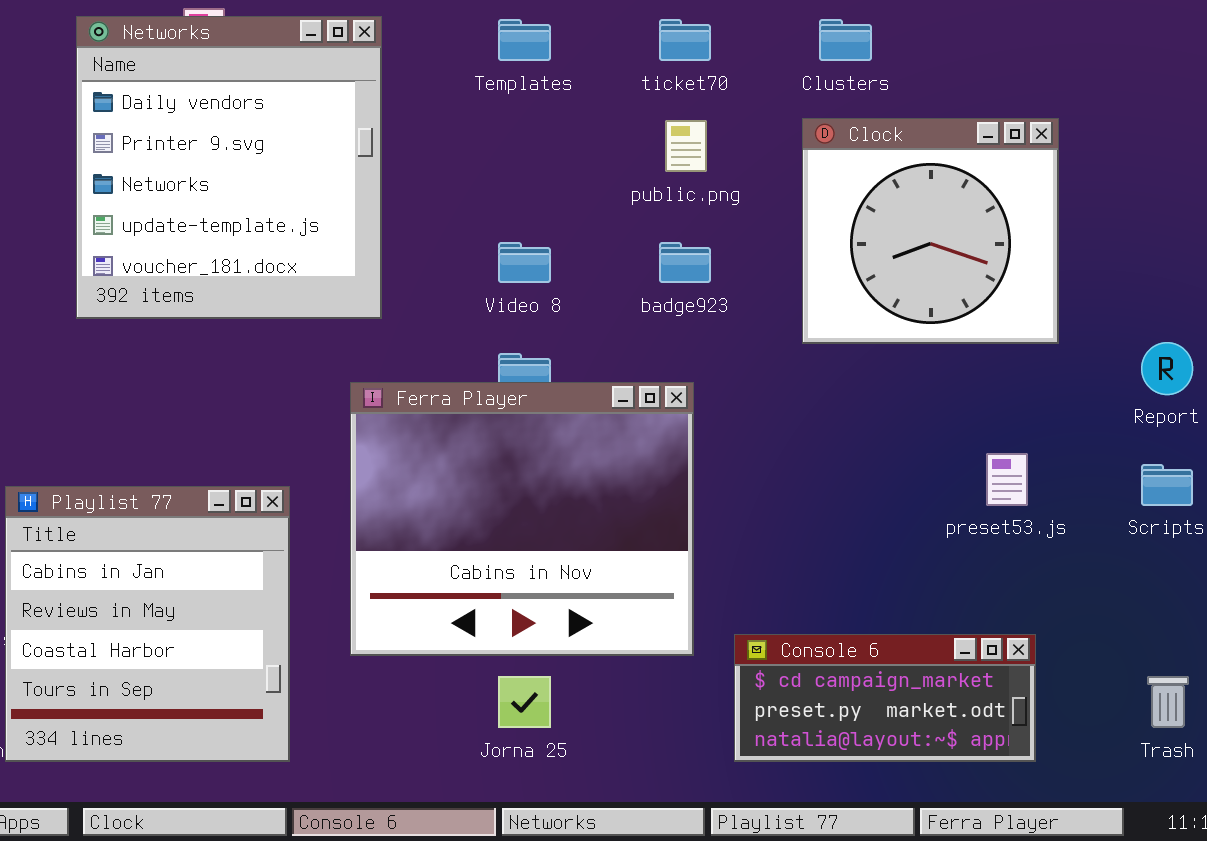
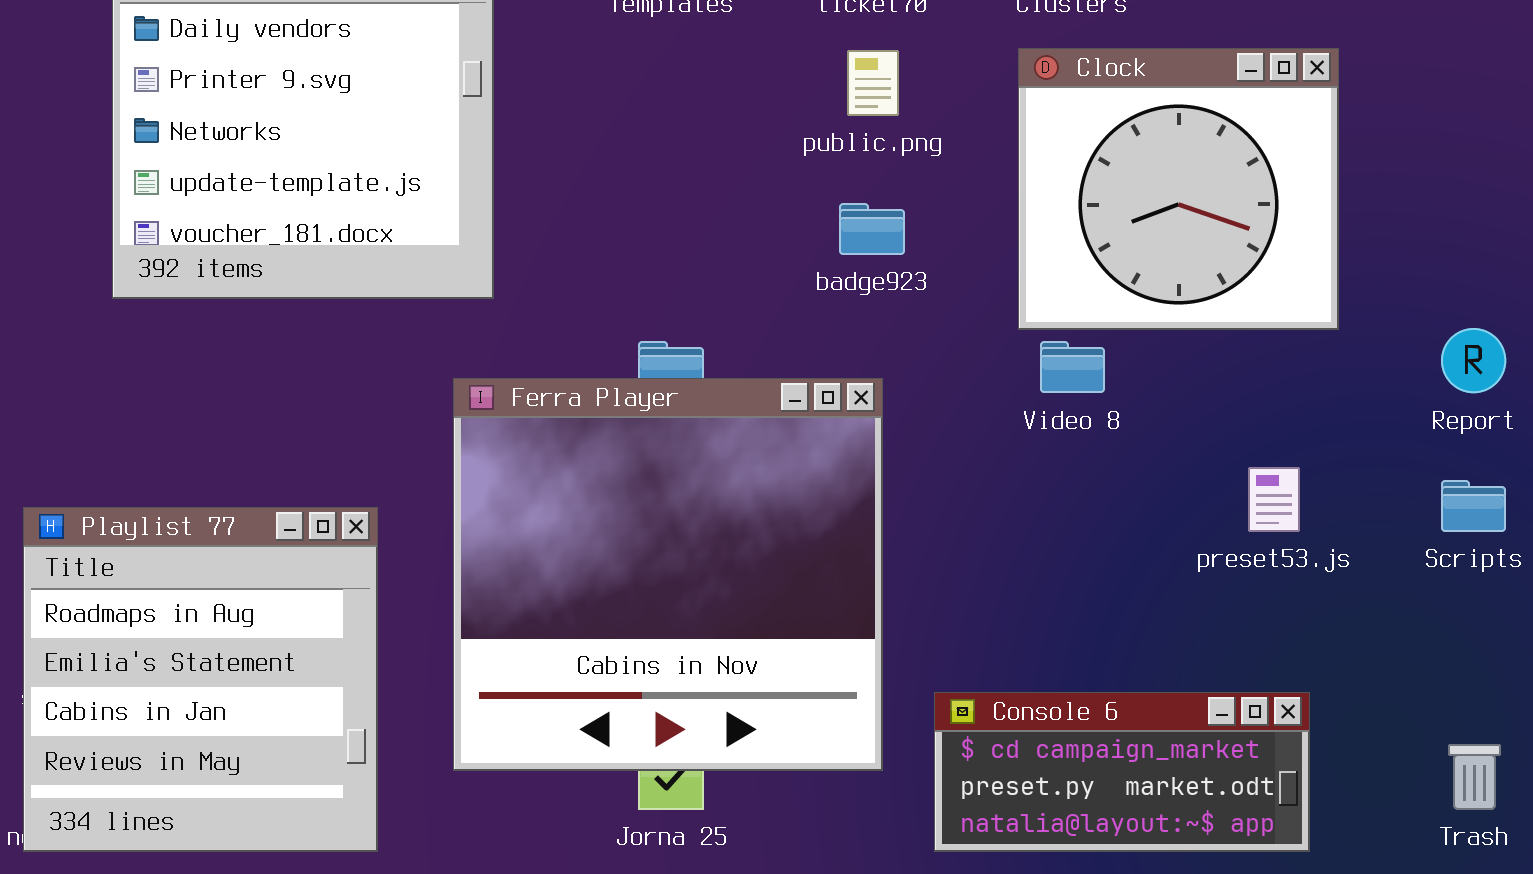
Video 8: [498,242,551,283] -> [1040,341,1105,393], moved
Ferra Player: [350,382,694,656] -> [453,378,883,771], resized
Playlist 77: [5,486,290,762] -> [23,507,378,852], scrolled up 2 rows

